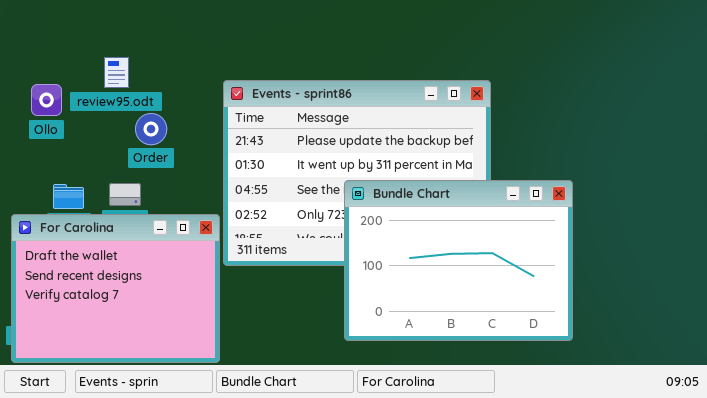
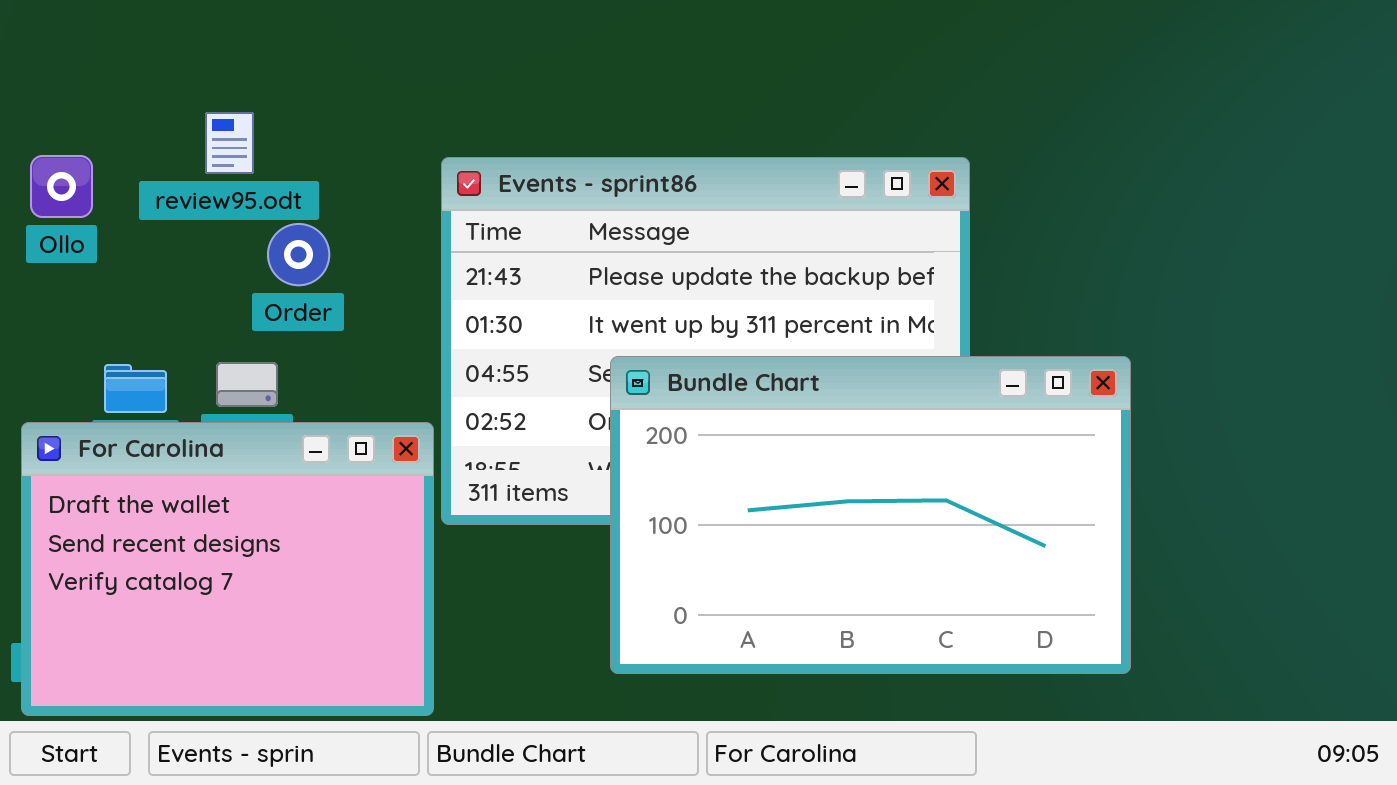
Ollo: [31,84,62,116] -> [30,155,93,218], moved
Bundle Chart: [344,180,573,341] -> [610,356,1131,674], resized

